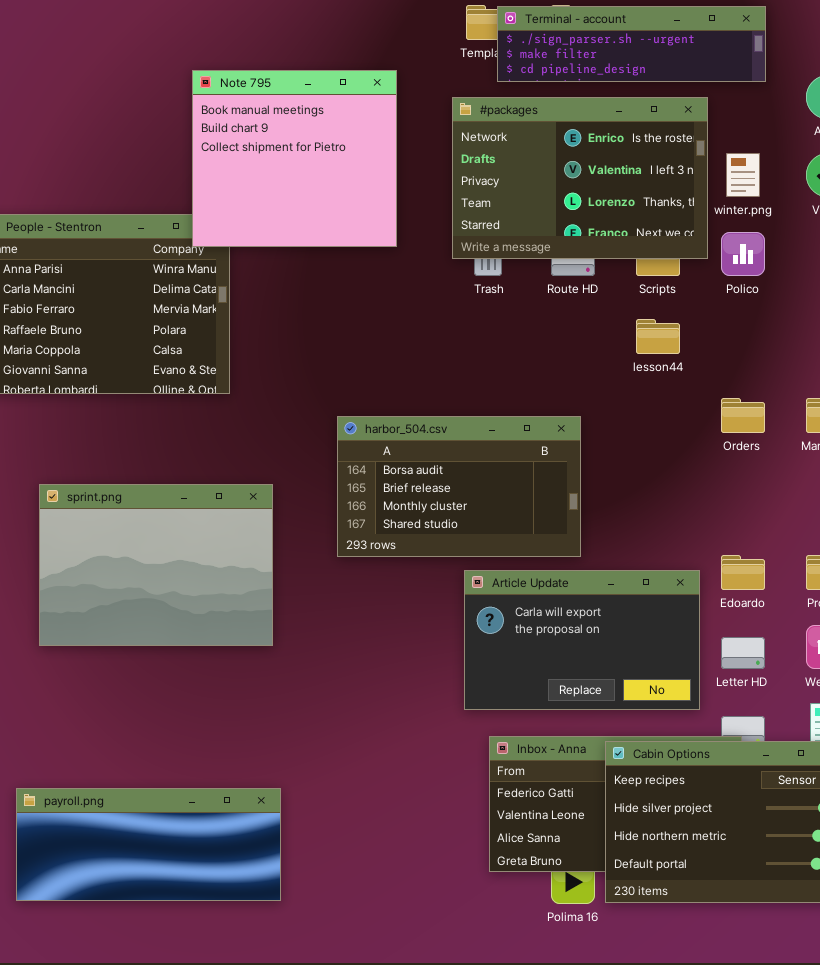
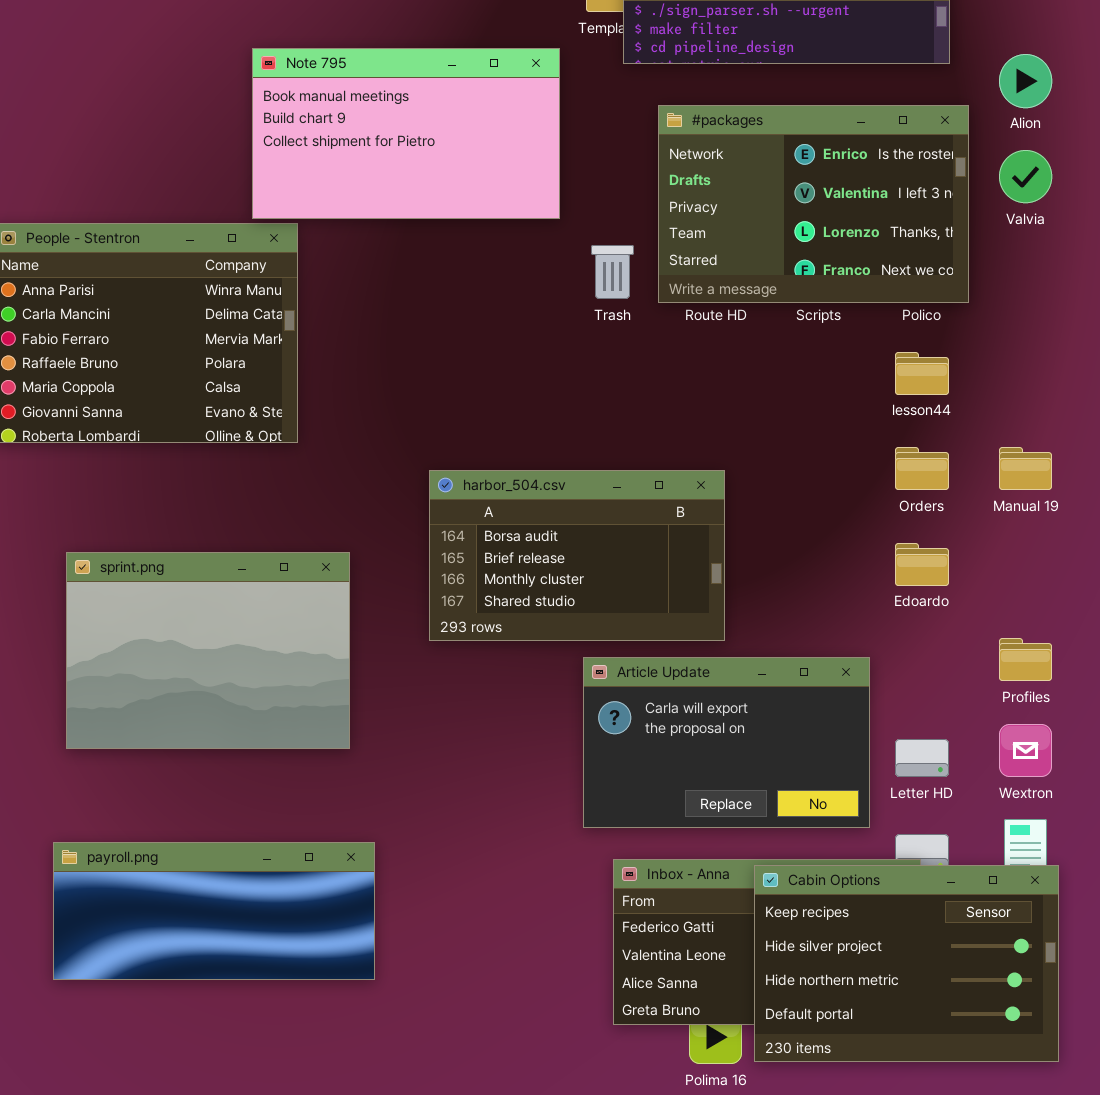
Note 795: [192,70,397,247] -> [252,48,560,219], resized
#packages: [452,97,708,259] -> [658,105,969,303], moved
lesson44: [636,319,680,354] -> [895,352,949,395], moved
Edoardo: [721,555,765,590] -> [895,543,949,586], moved
payroll.png: [16,788,281,901] -> [53,842,375,980], moved

